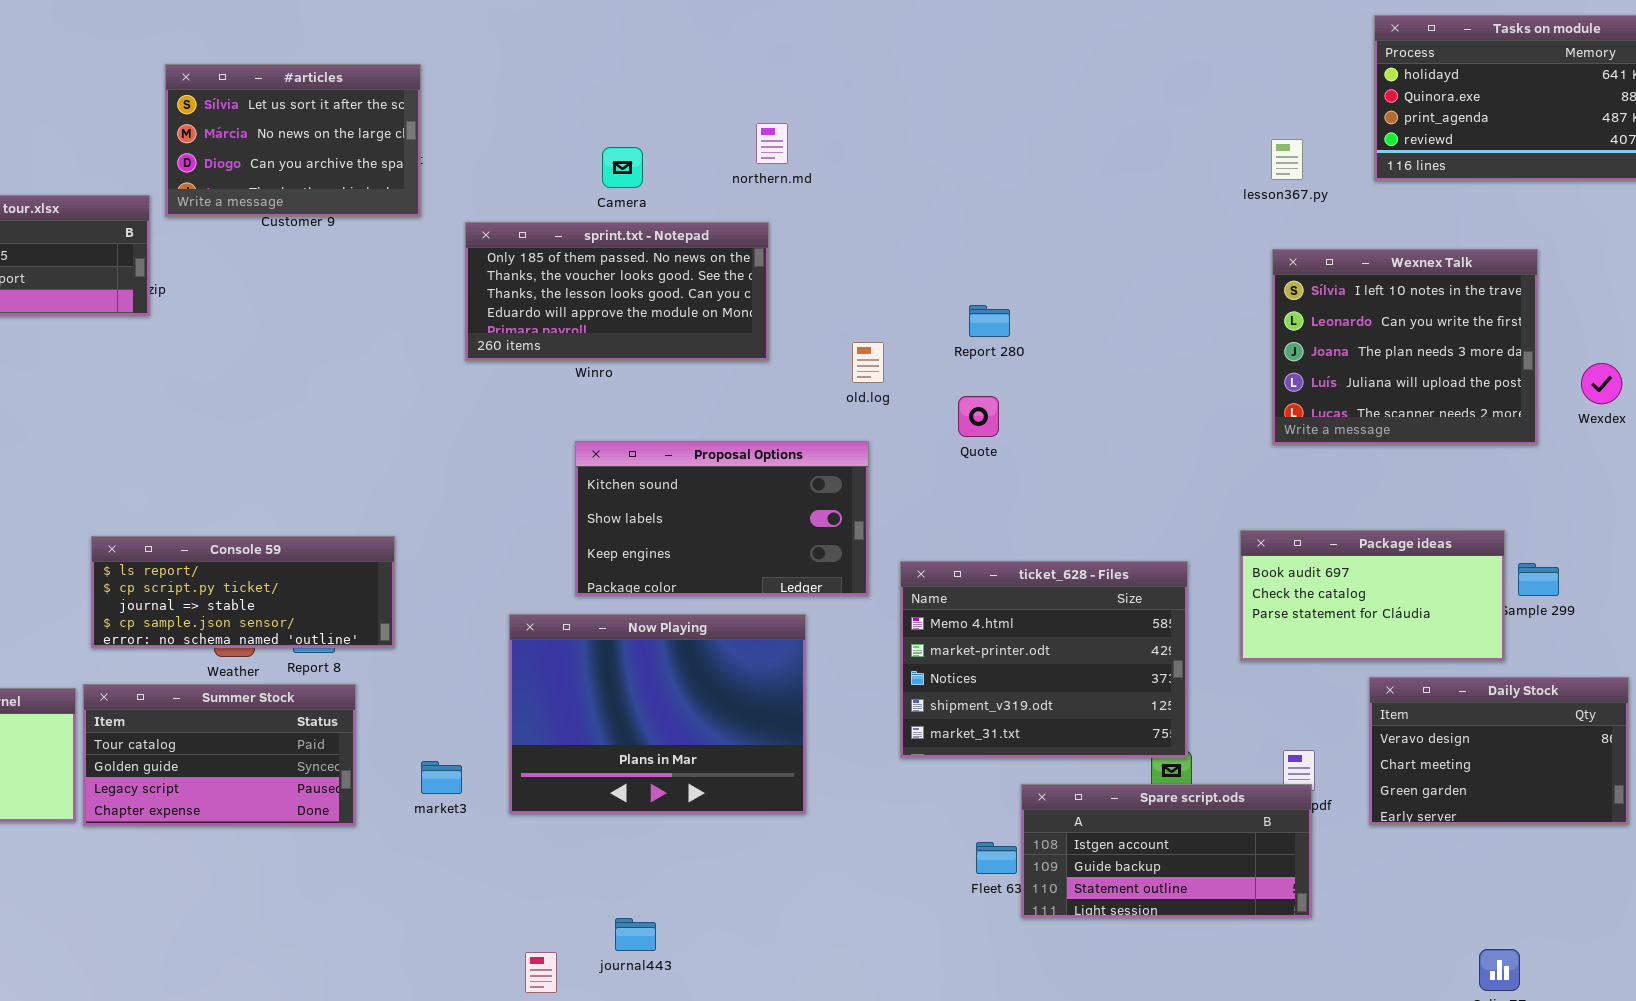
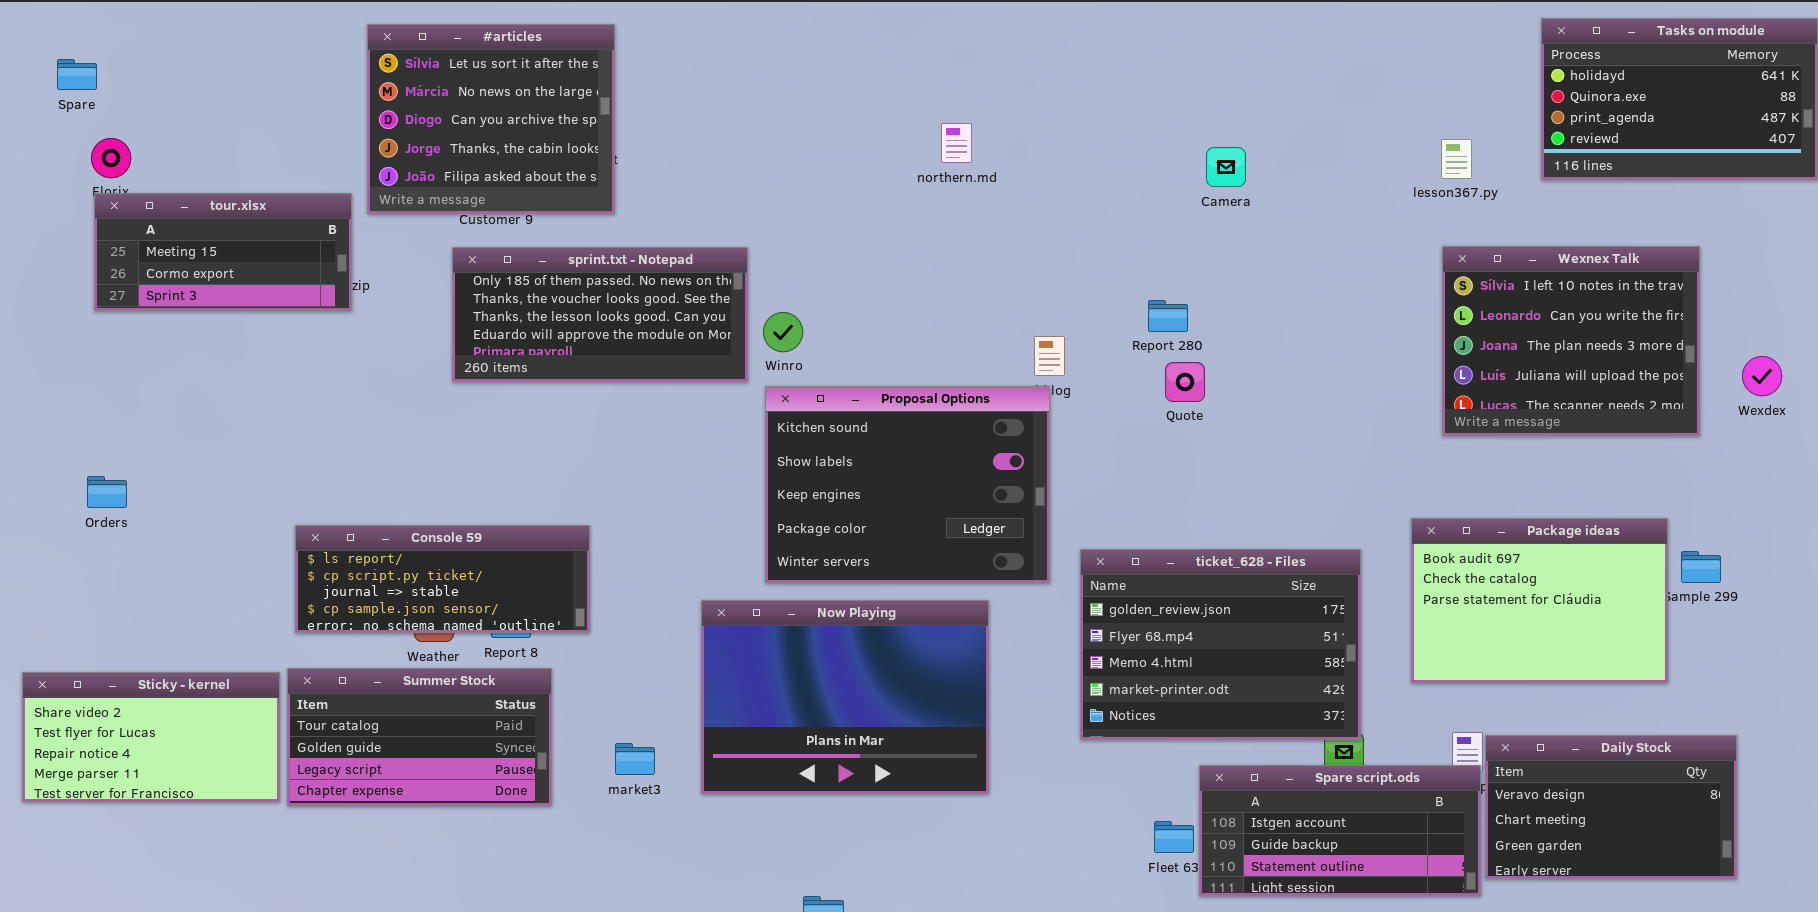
#articles: [165,64,421,217] -> [367,24,615,214], resized
Camera: [602,147,643,188] -> [1206,147,1246,187], moved
sprint.txt - Notepad: [465,222,769,361] -> [452,247,748,382], moved
Quote: [958,396,999,437] -> [1165,362,1205,402], moved
Proposal Options: [575,441,869,596] -> [765,386,1050,583], resized
Package ideas: [1240,530,1505,661] -> [1411,518,1668,683], resized
ticket_628 - Files: [900,561,1188,758] -> [1080,549,1361,740], scrolled up 2 rows
Daily Stock: [1369,677,1629,825] -> [1485,735,1737,879], moved

